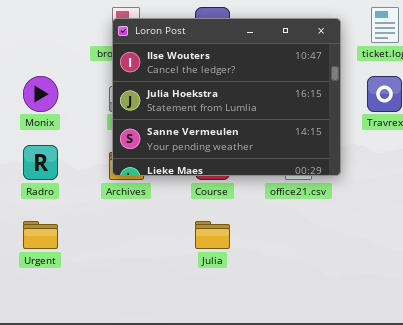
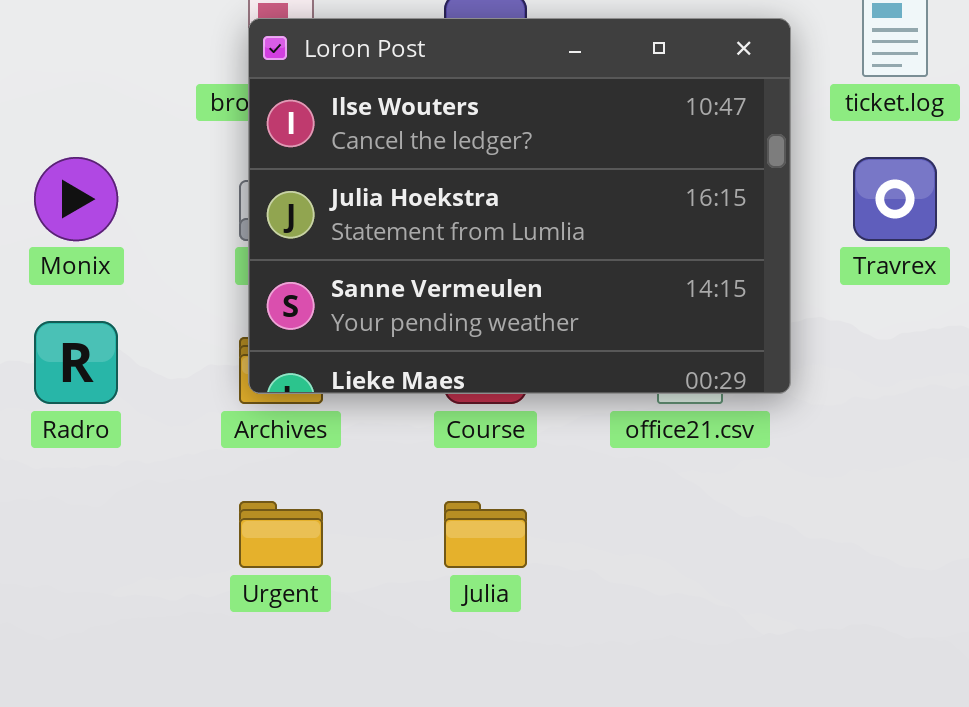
Urgent: [23,221,58,249] -> [239,501,323,568], moved

